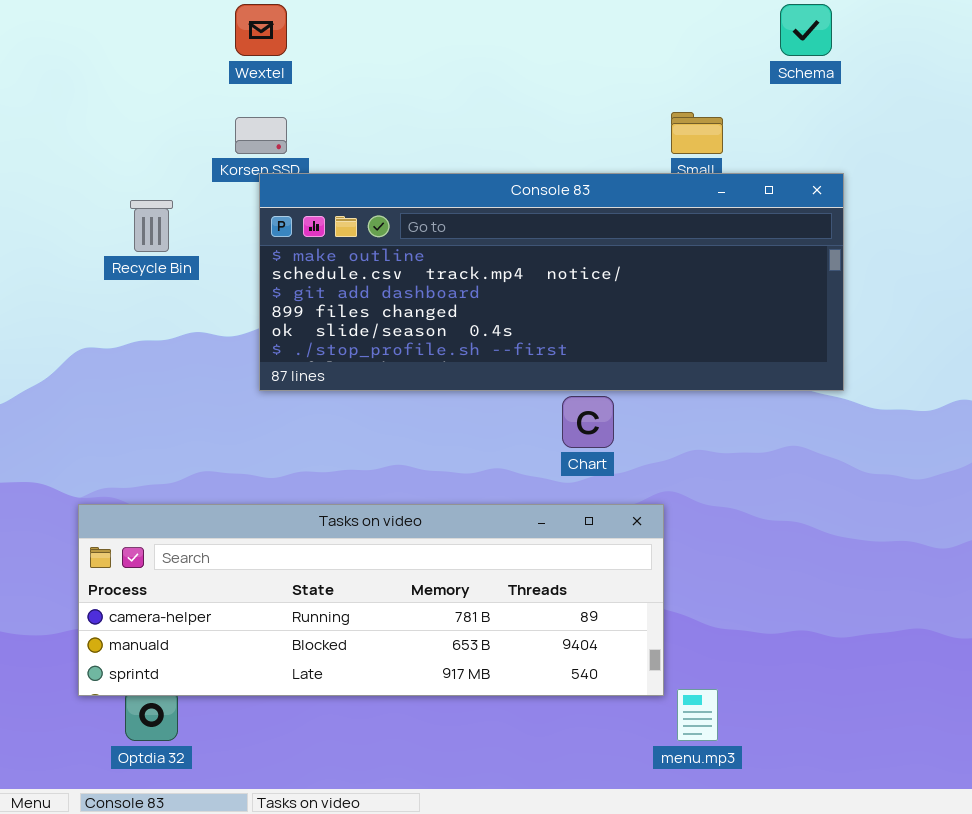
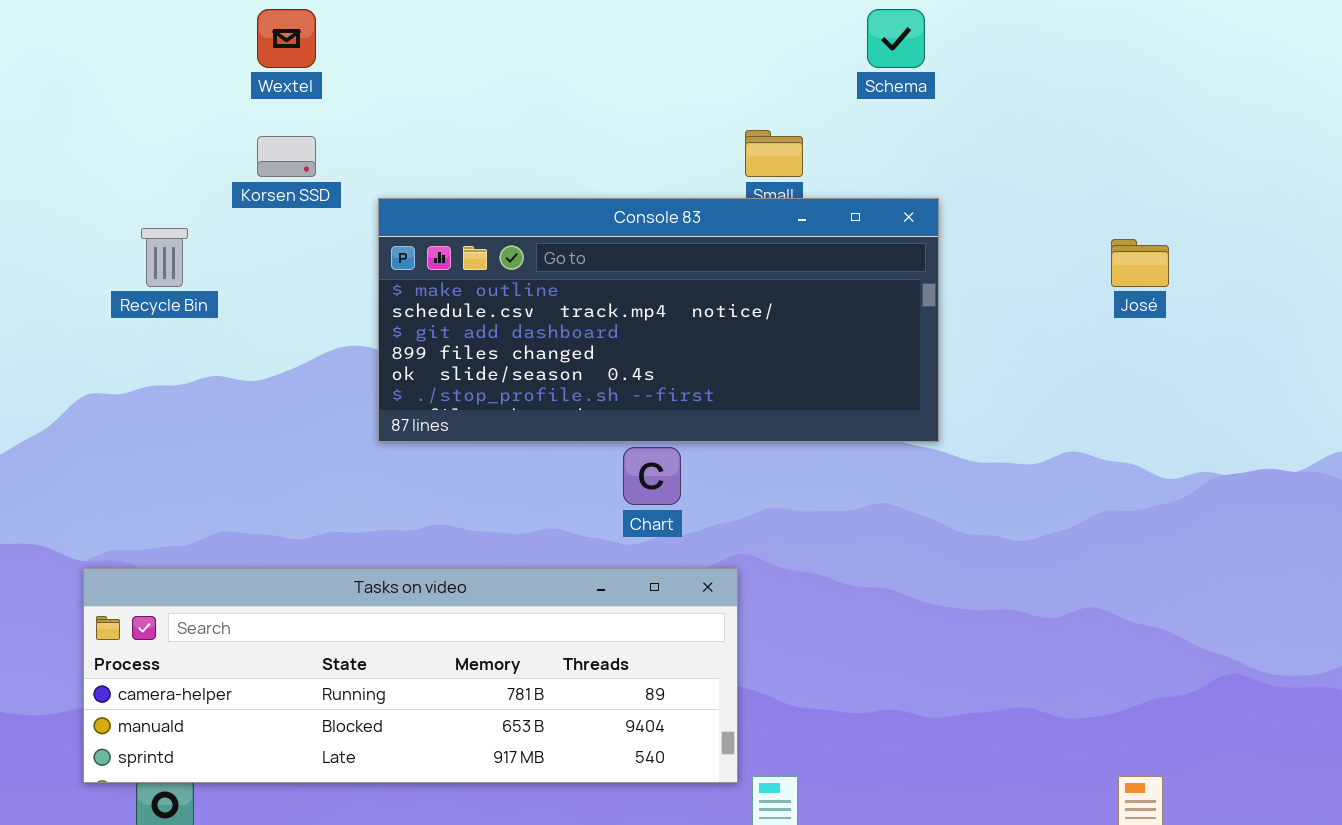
Console 83: [259,173,844,391] -> [378,198,939,442], resized

